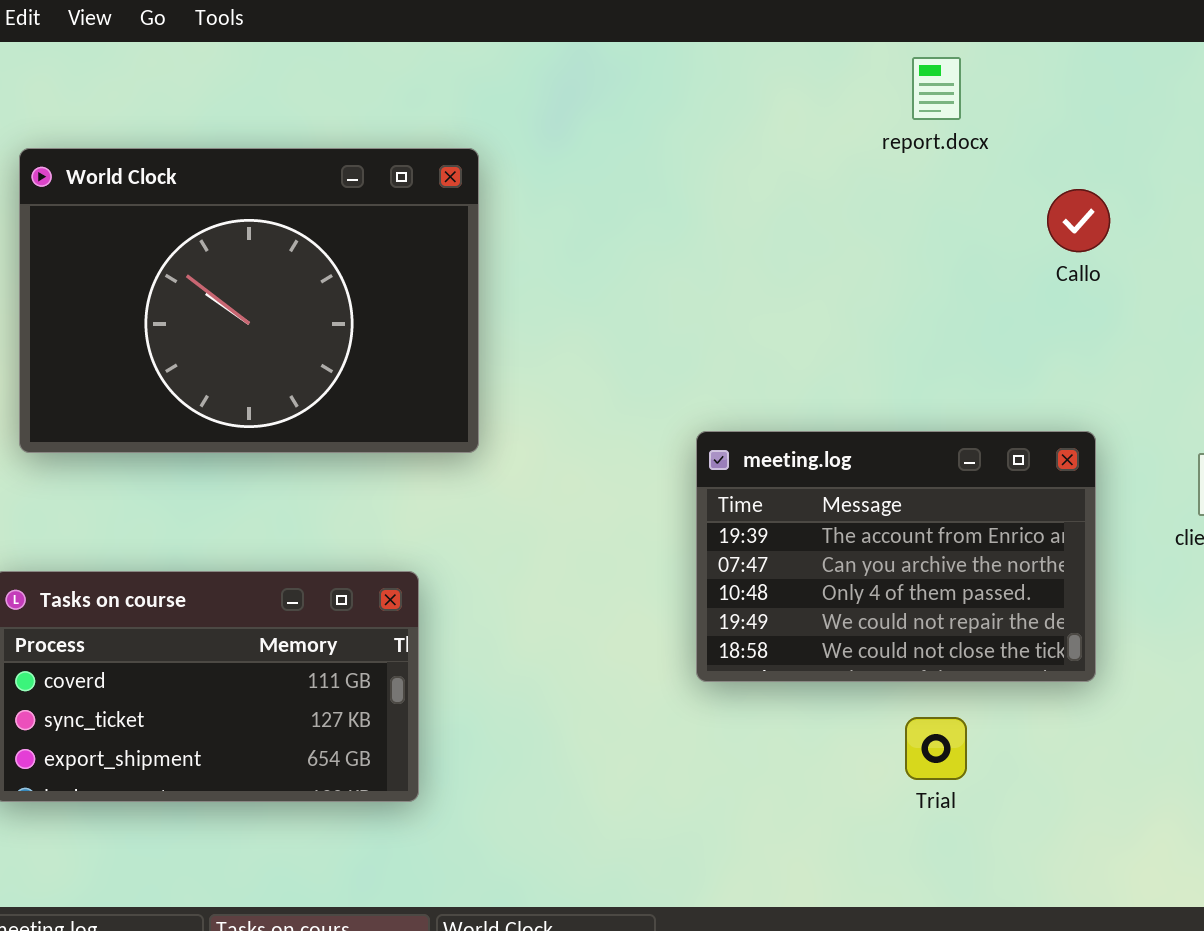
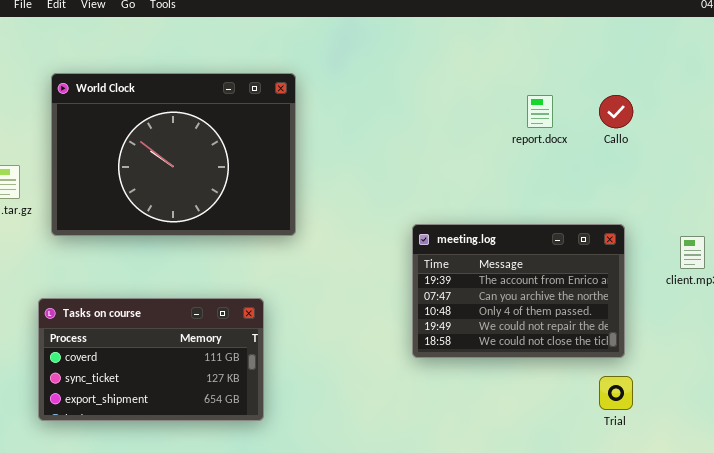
report.docx: [912,57,961,120] -> [527,95,553,128], moved
Trial: [905,717,967,780] -> [599,376,633,410], moved

